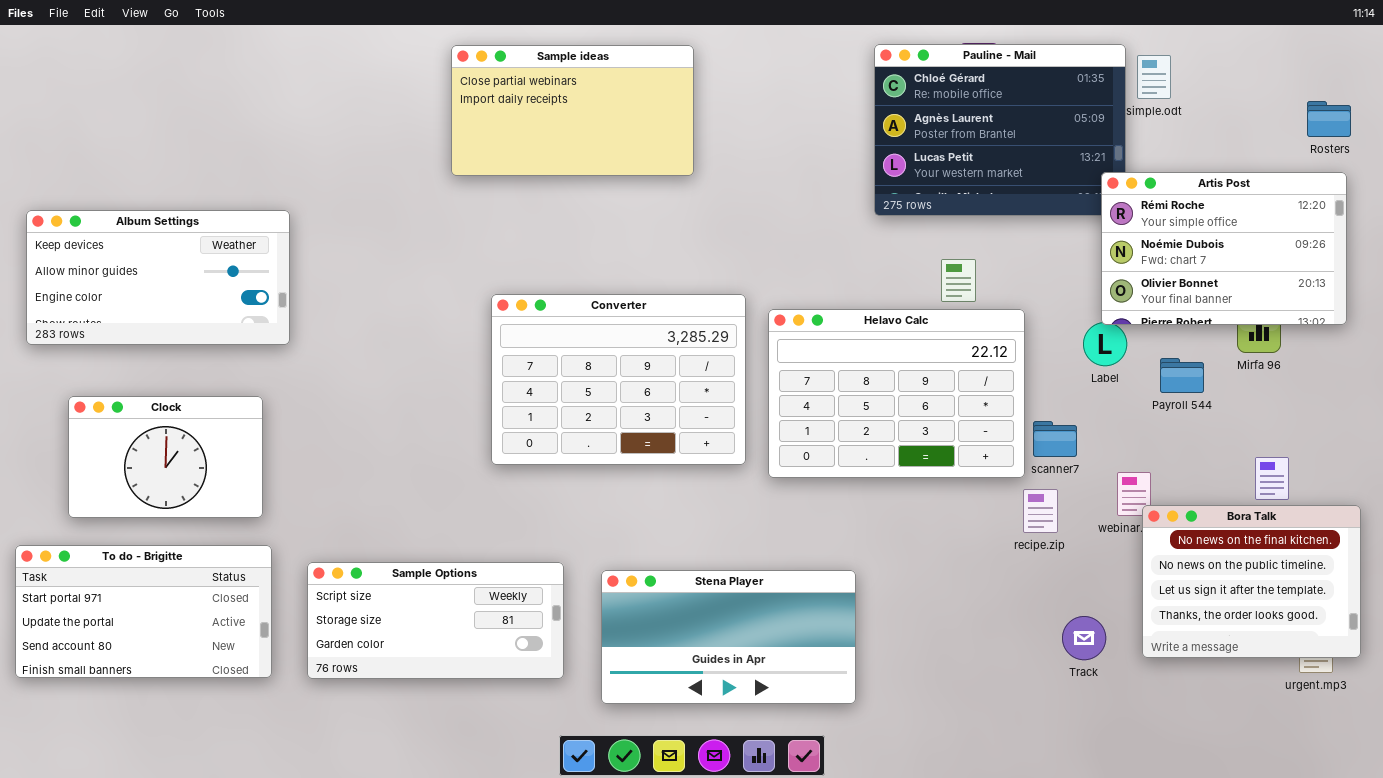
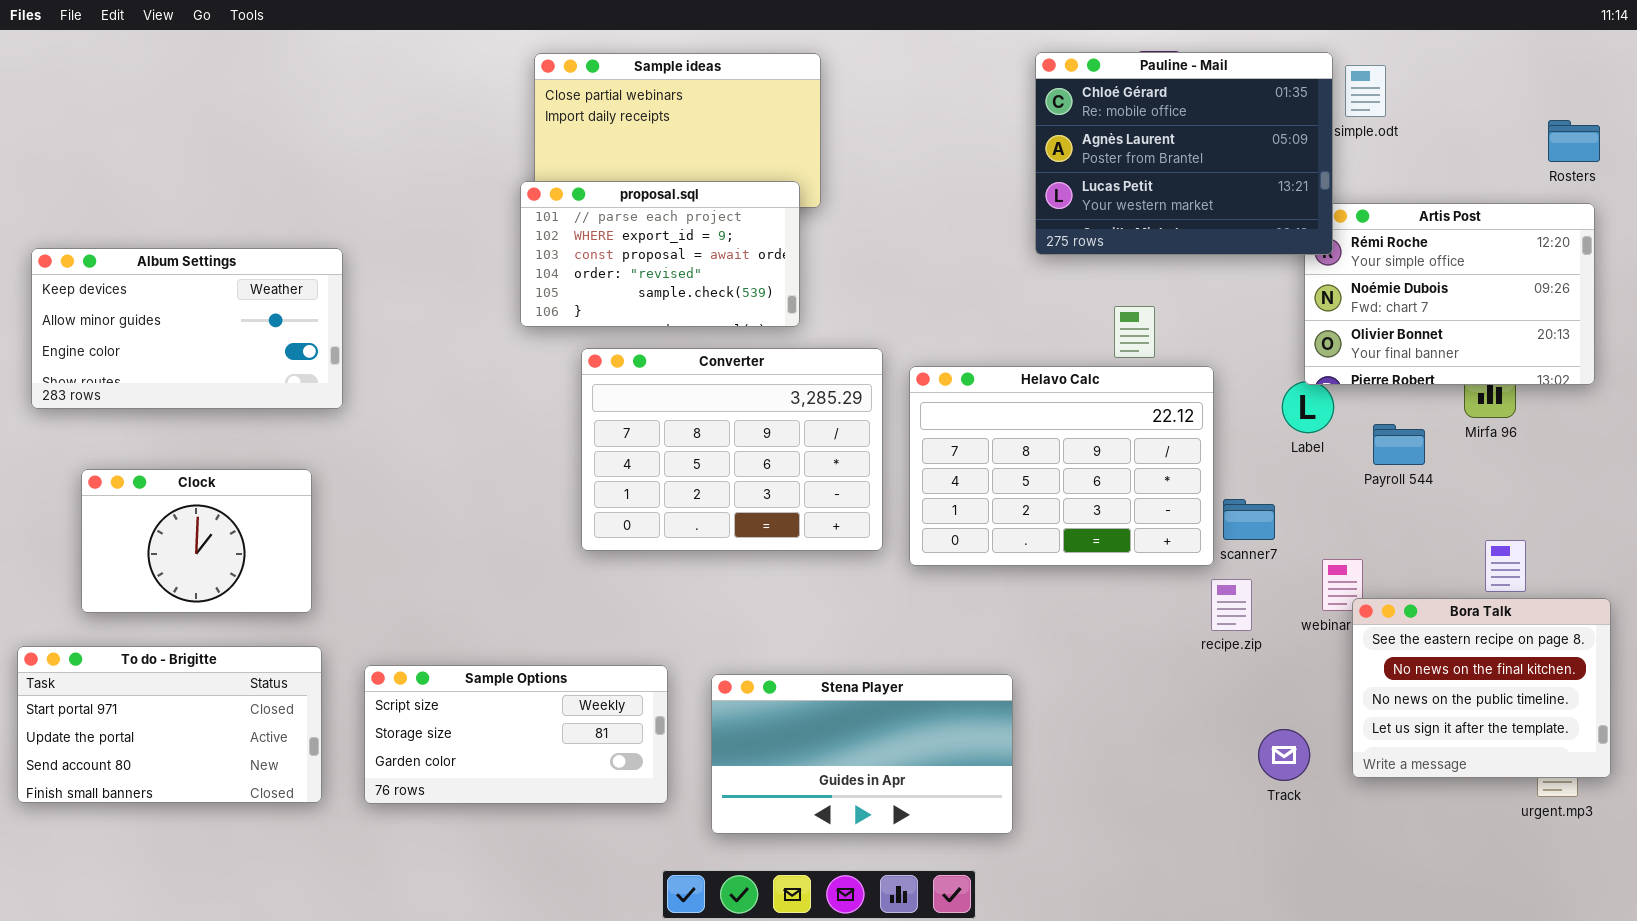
Pauline - Mail: [874,44,1126,216] -> [1035,52,1333,255], raised
proposal.sql: none -> [520,181,800,327], opened
Bora Talk: [1142,505,1361,658] -> [1352,598,1611,778], scrolled up 1 row

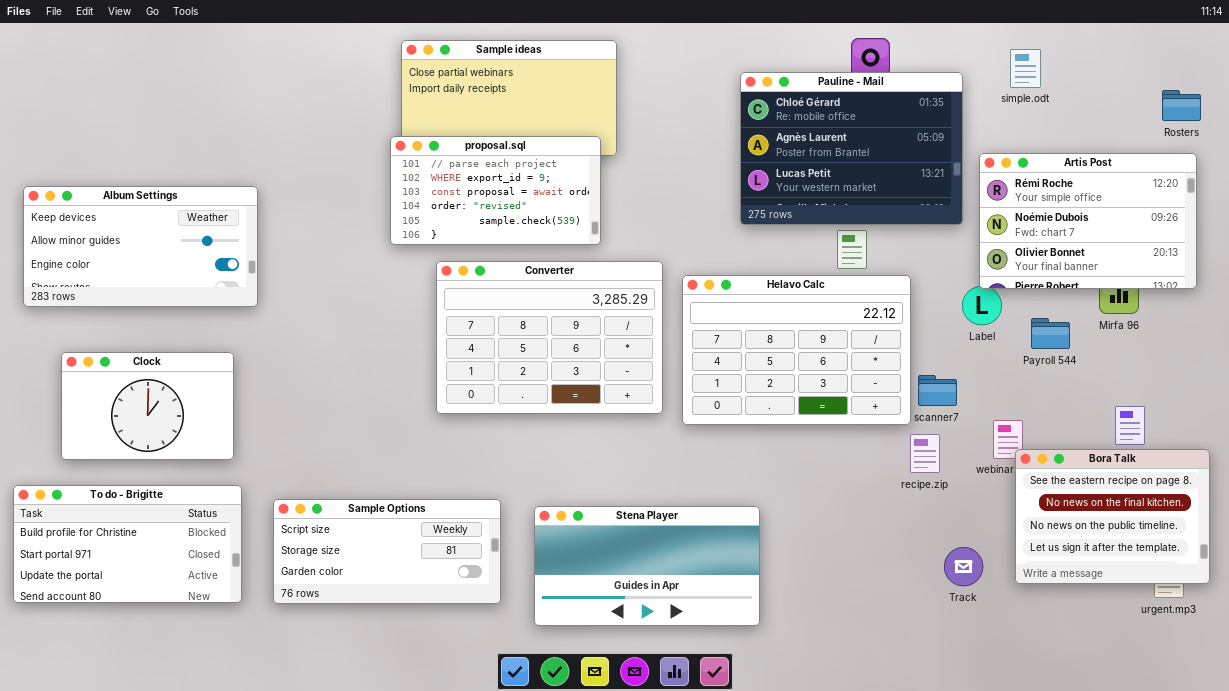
Pauline - Mail: [1035,52,1333,255] -> [740,72,963,225], moved
To do - Brigitte: [17,646,322,803] -> [13,485,242,603], scrolled up 1 row

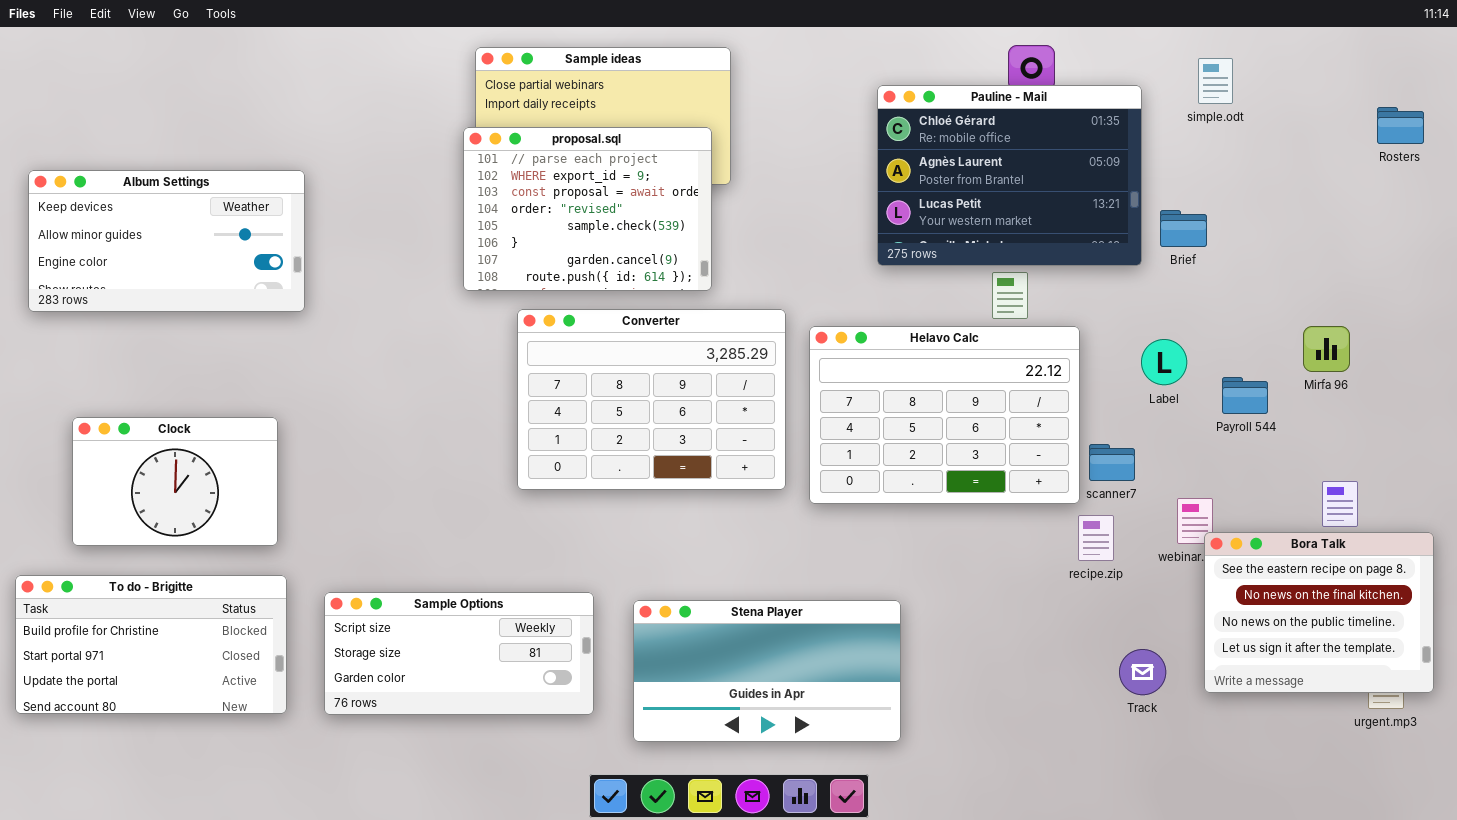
proposal.sql: [390,136,601,245] -> [463,127,712,291], resized
Artis Post: [979,153,1197,289] -> none, closed
Album Settings: [23,186,258,307] -> [28,170,305,312], moved

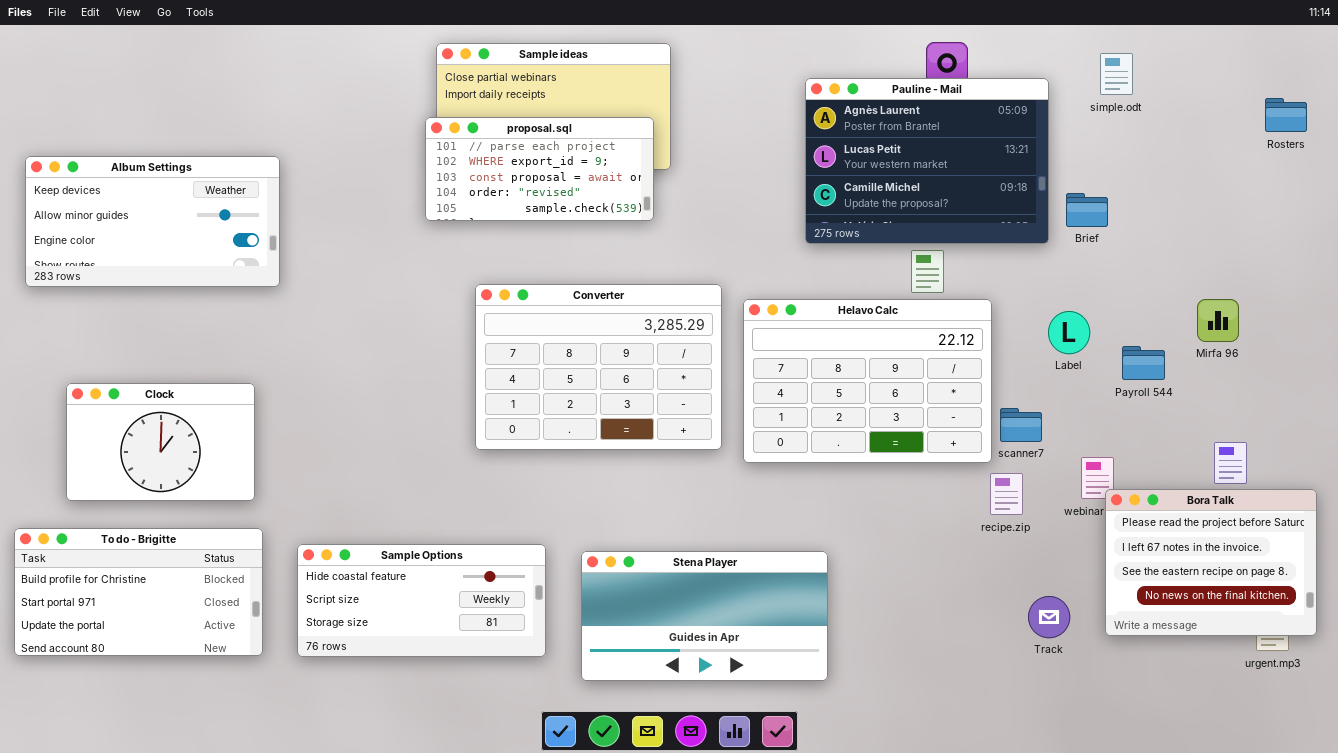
Pauline - Mail: [877,85,1142,266] -> [805,78,1049,244], scrolled down 1 row
proposal.sql: [463,127,712,291] -> [425,117,654,221], resized
Bora Talk: [1204,532,1434,693] -> [1105,489,1317,636], scrolled up 2 rows
Sample Options: [324,592,594,715] -> [297,544,546,657], scrolled up 1 row

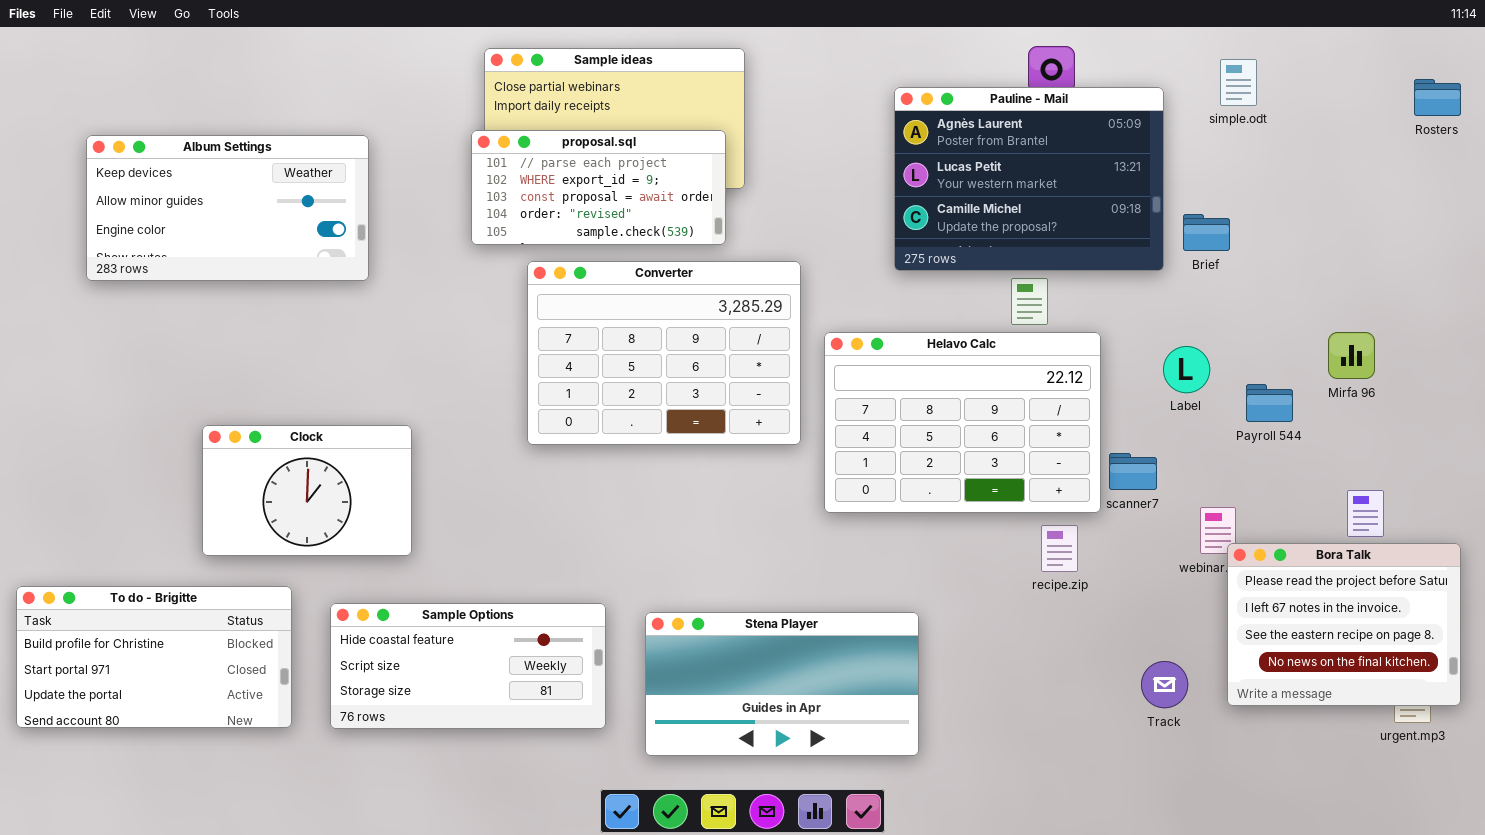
Rosters: [1265,98,1307,132] -> [1414,79,1461,116], moved
Album Settings: [25,156,280,287] -> [86,135,369,281], moved
Converter: [475,284,722,450] -> [527,261,801,445], moved
Clock: [66,383,255,501] -> [202,425,412,556], moved
recipe.zip: [990,473,1023,515] -> [1041,525,1078,572], moved

